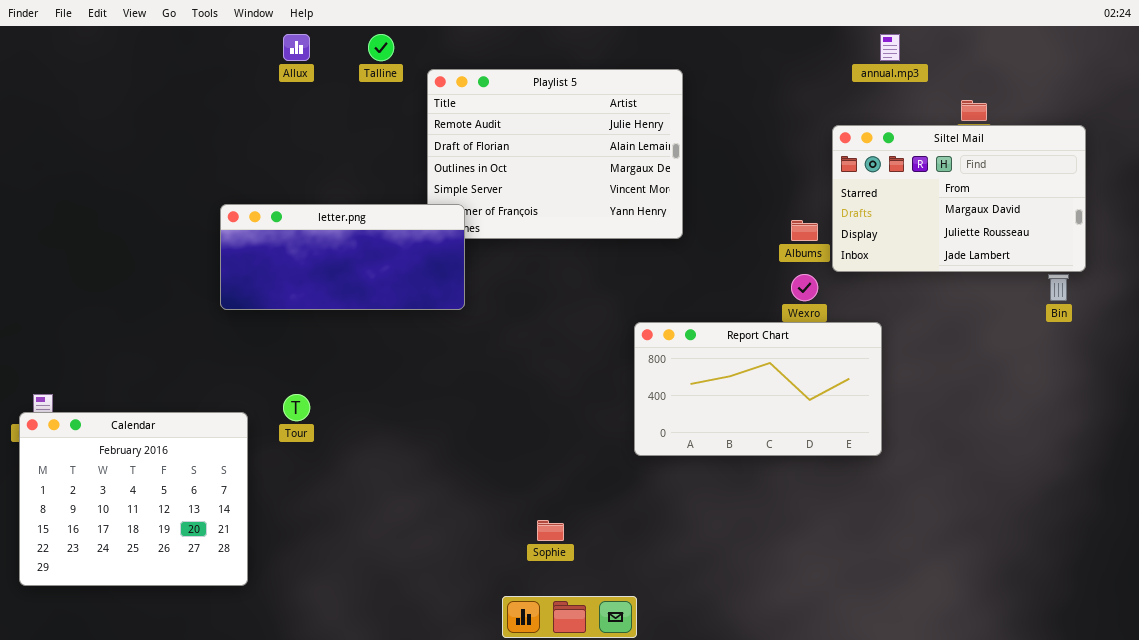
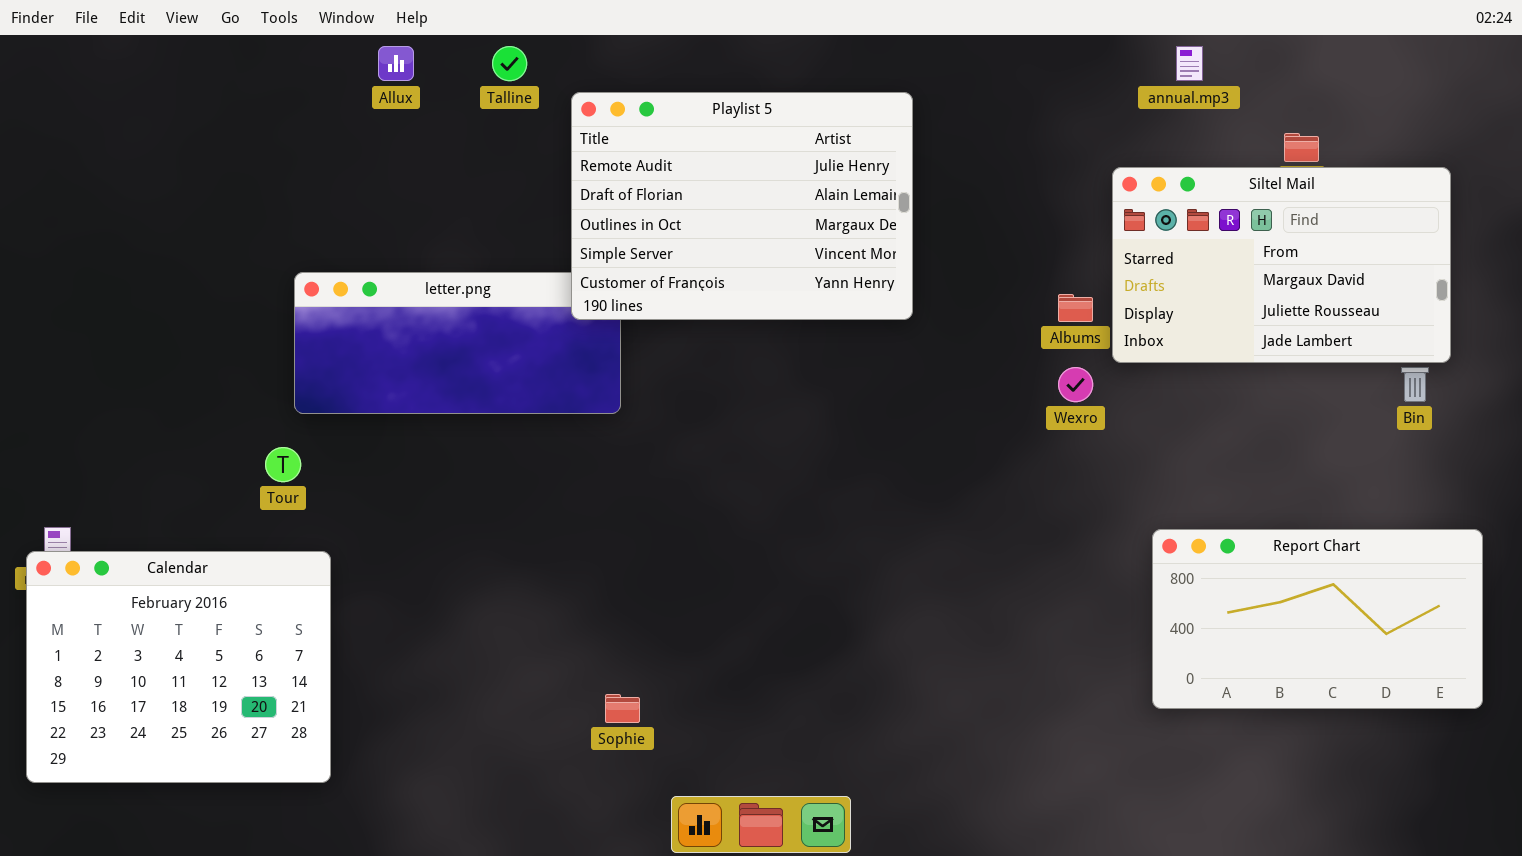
Playlist 5: [427,69,683,239] -> [571,92,913,320], raised
Report Chart: [634,322,882,456] -> [1152,529,1483,709], moved
Tour: [283,394,310,421] -> [265,447,301,482], moved
Sophie: [537,520,564,541] -> [605,694,640,723], moved

